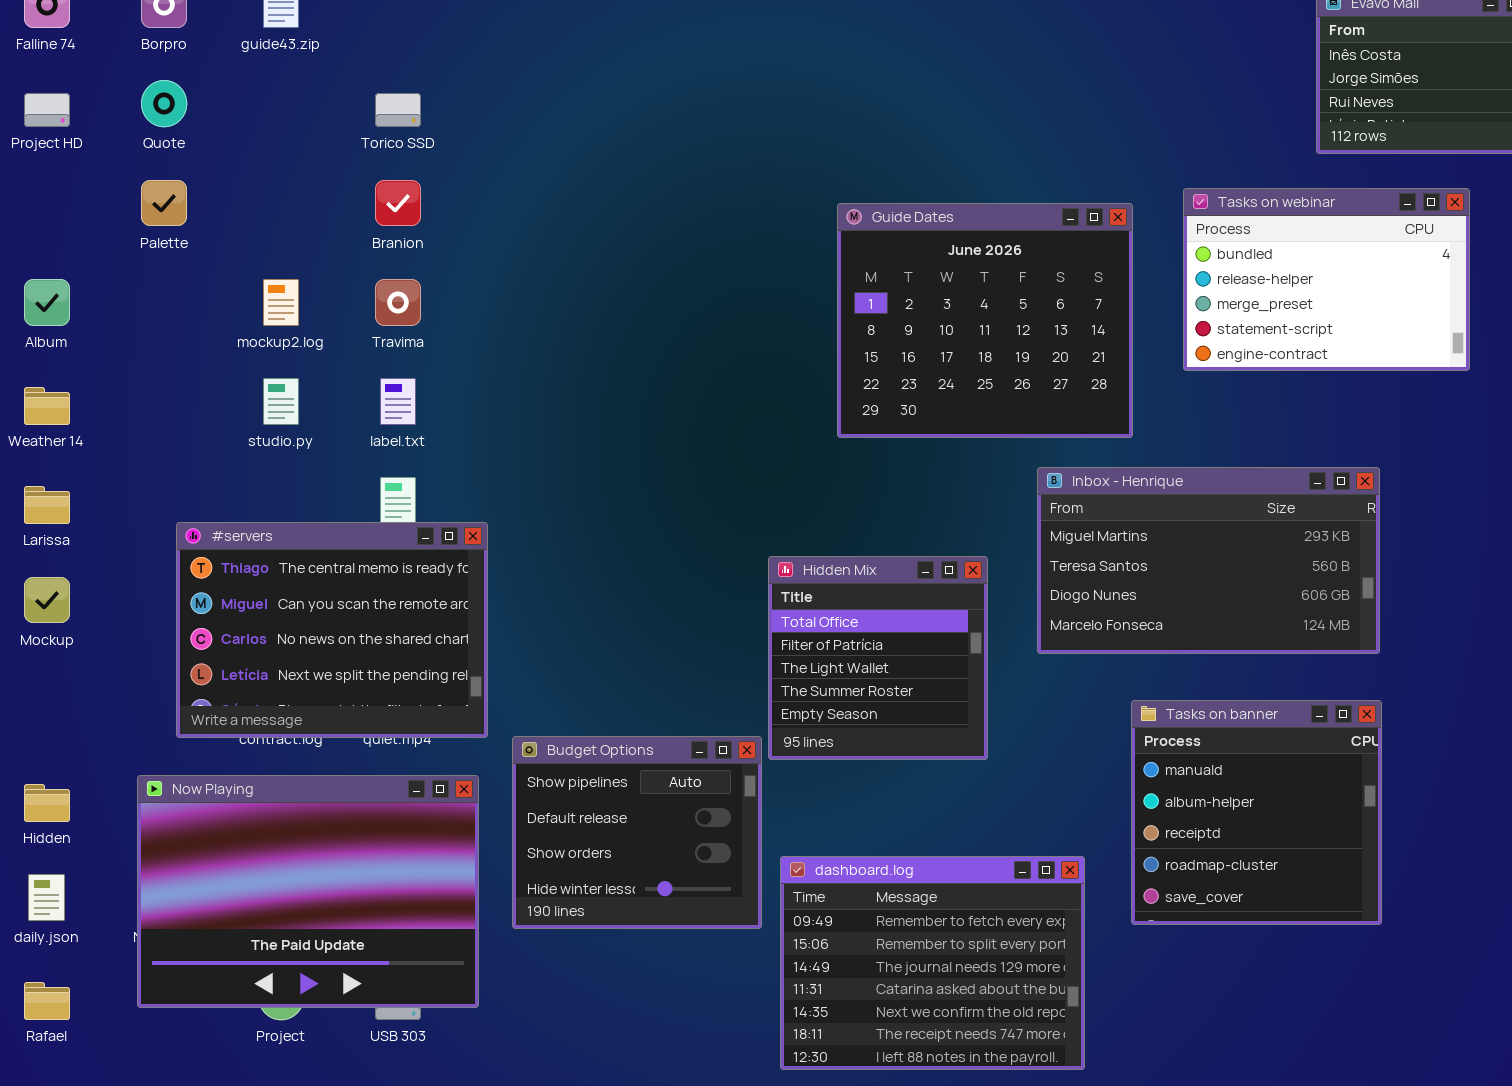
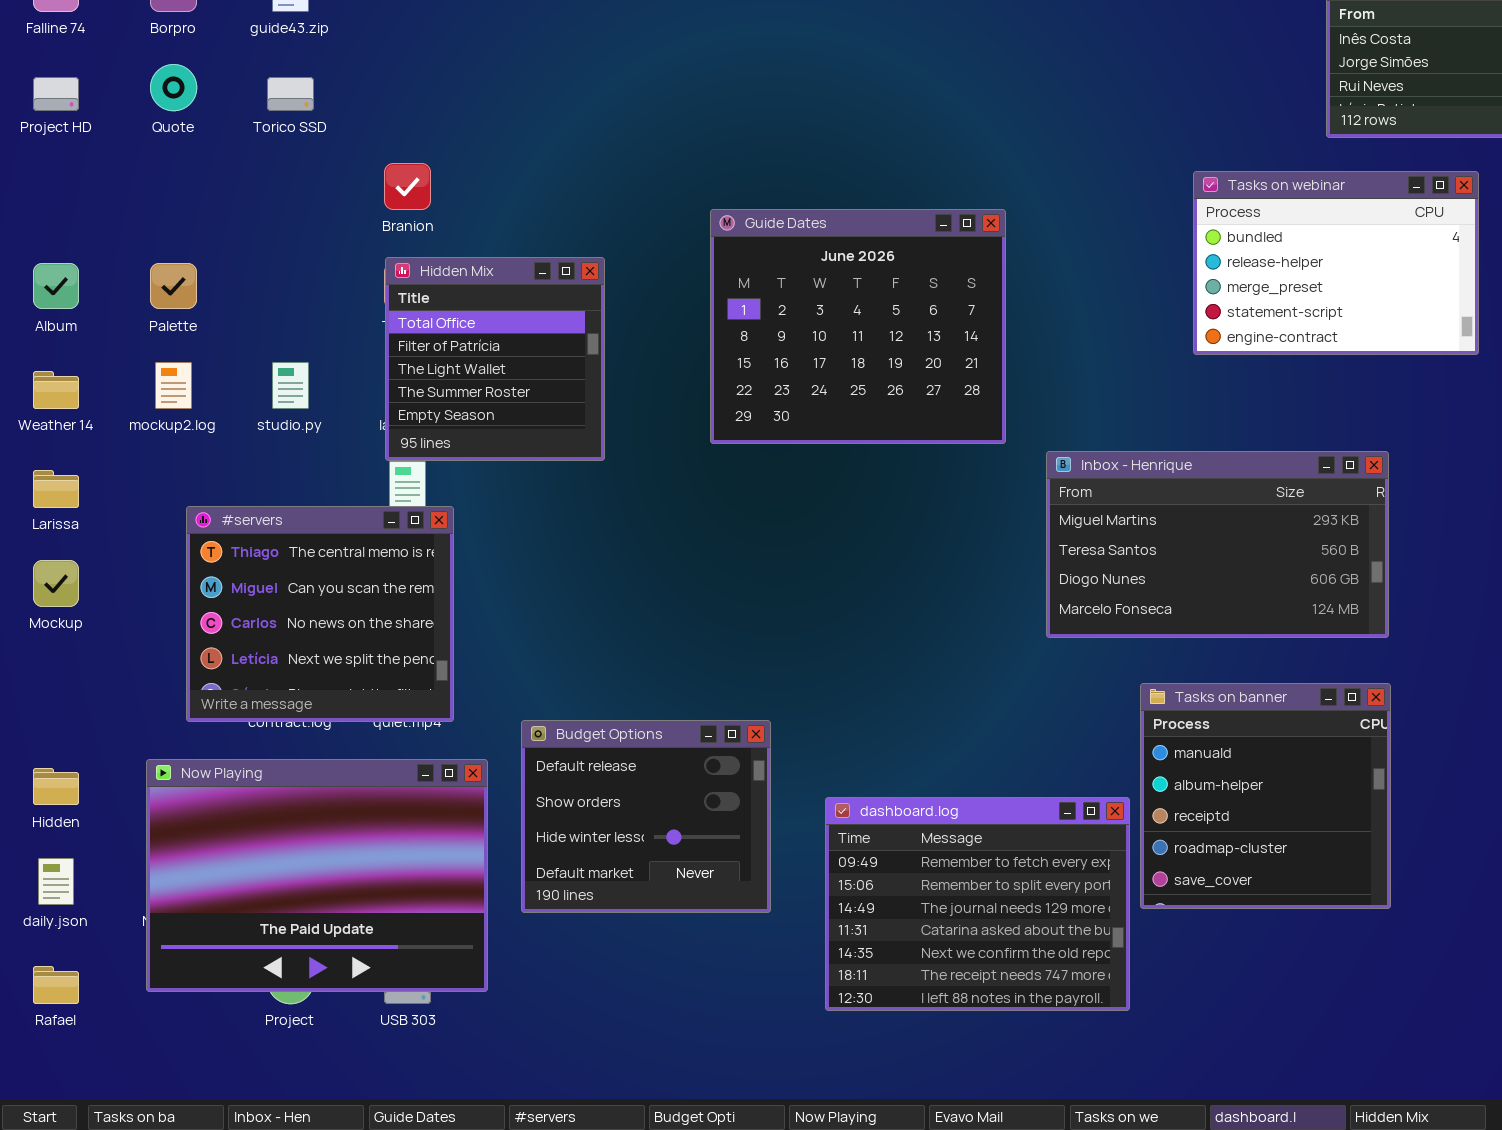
Torico SSD: [375,93,421,127] -> [267,77,314,111], moved
Palette: [141,180,187,226] -> [150,263,197,309], moved
Guide Dates: [837,203,1133,438] -> [710,209,1006,444], moved
mockup2.log: [263,279,299,326] -> [155,362,192,409], moved
#servers: [176,522,488,738] -> [186,506,454,722], resized
Hidden Mix: [768,556,988,760] -> [385,257,605,461], moved
Budget Options: [512,736,762,929] -> [521,720,771,913], scrolled down 1 row
dashboard.log: [780,856,1085,1070] -> [825,797,1130,1011], moved

